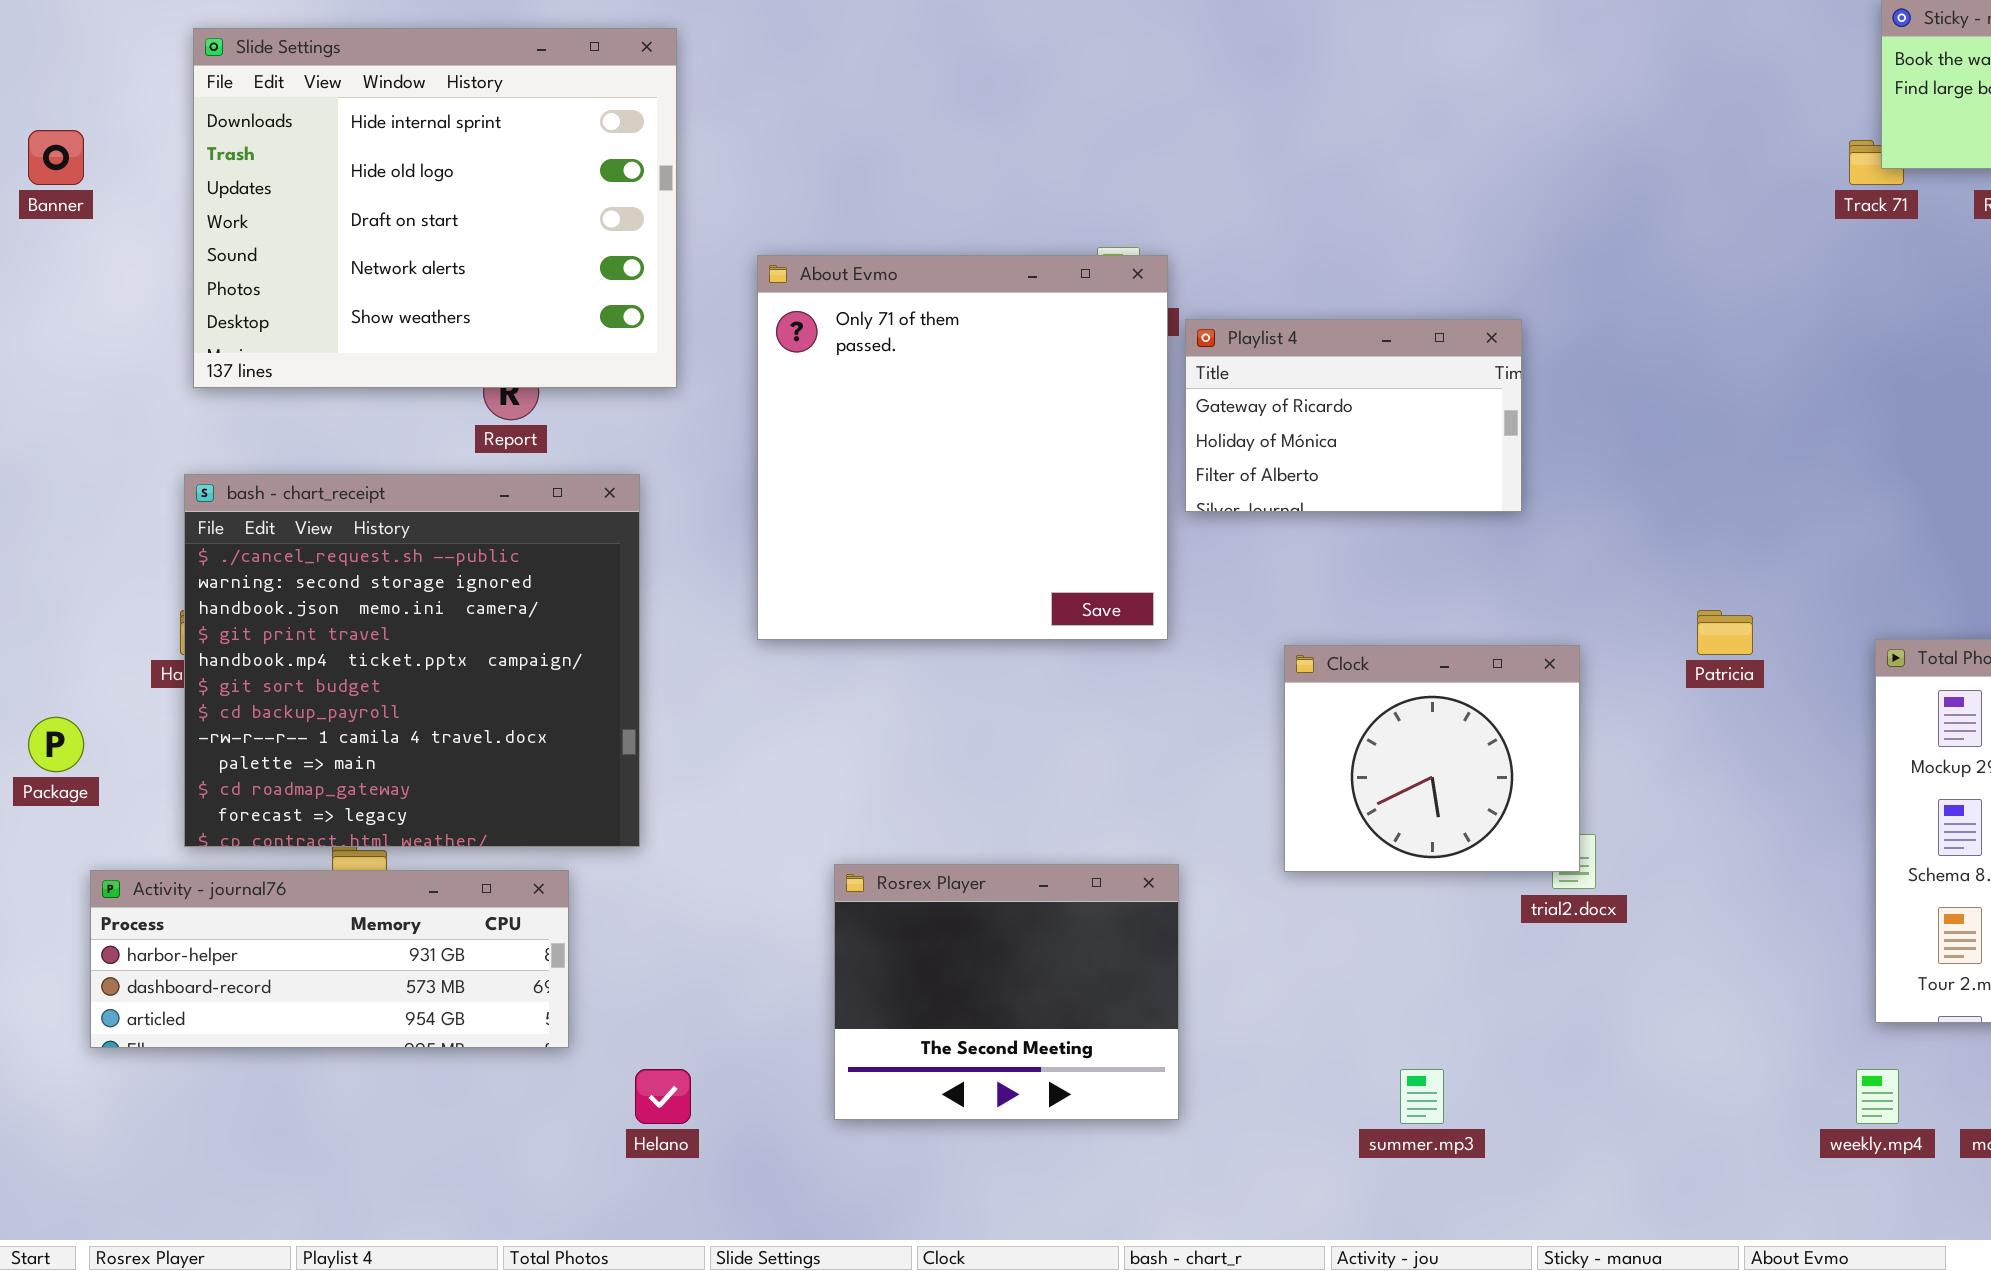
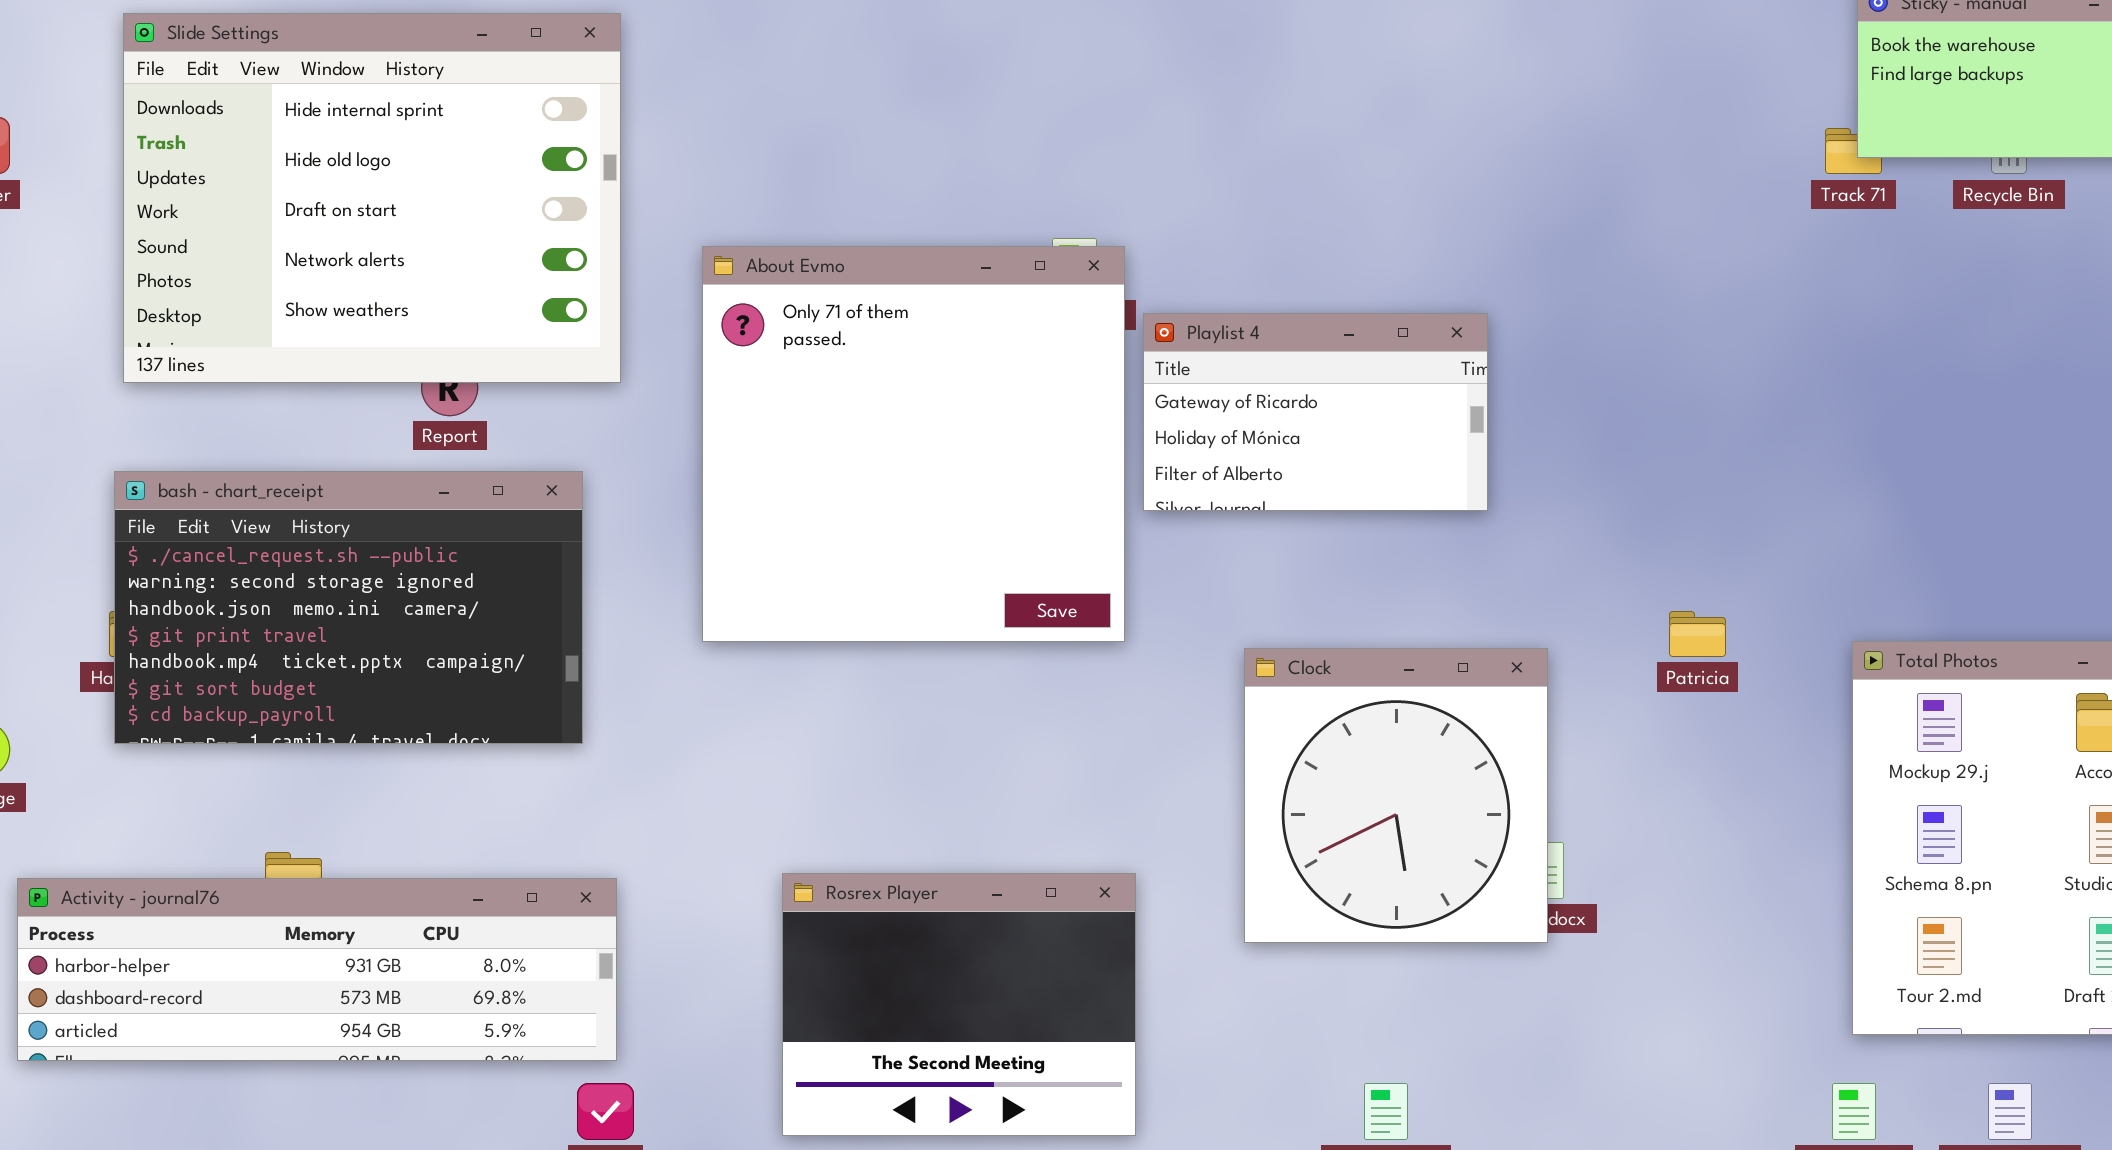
bash - chart_receipt: [184,474,640,847] -> [114,471,583,744], resized
Clock: [1284,645,1580,872] -> [1244,648,1548,943], resized
Activity - journal76: [90,870,569,1048] -> [17,878,617,1061], resized

